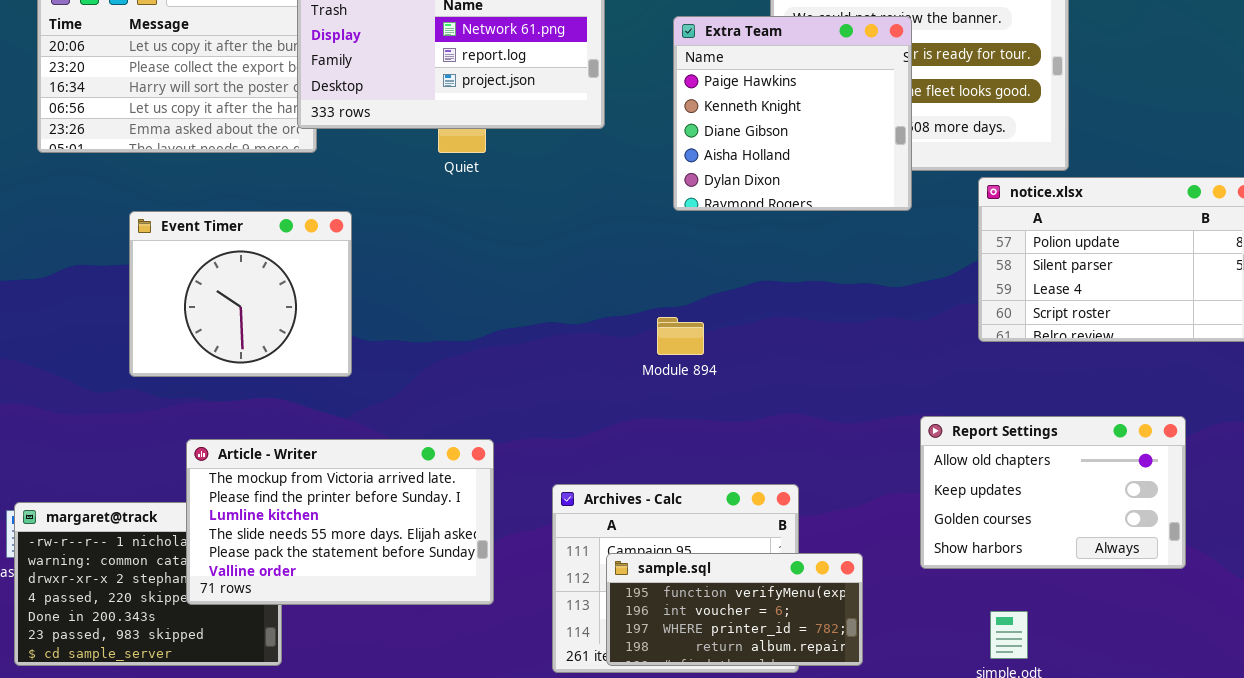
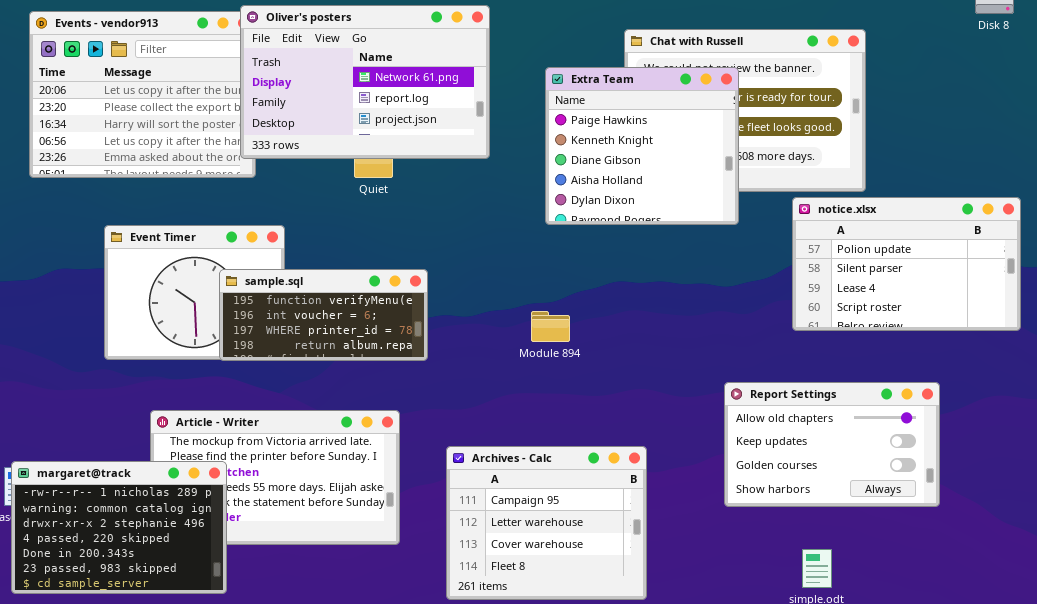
Report Settings: [920,416,1186,569] -> [724,382,940,507], moved
margaret@track: [14,502,282,666] -> [11,461,227,594], raised
sample.sql: [606,553,863,666] -> [219,269,428,361], moved

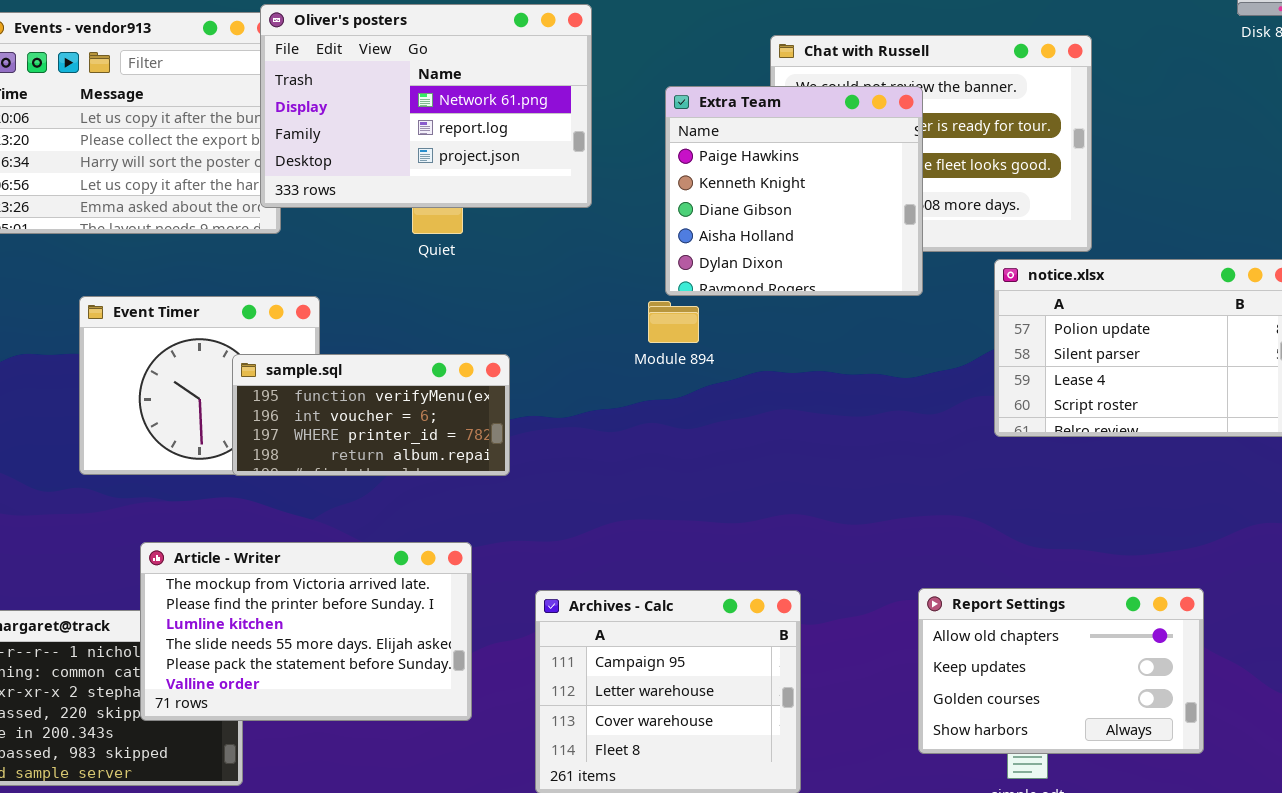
Module 894: [531,311,570,342] -> [648,301,699,343], moved
Report Settings: [724,382,940,507] -> [918,588,1204,754], moved
Article - Writer: [150,410,400,545] -> [140,542,472,721], raised

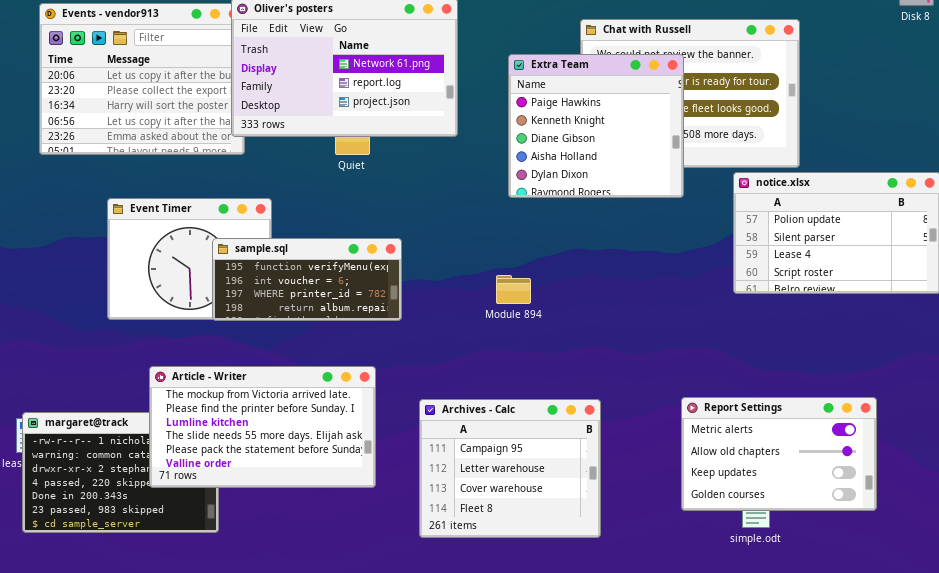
Module 894: [648,301,699,343] -> [496,275,531,304], moved
Report Settings: [918,588,1204,754] -> [681,397,877,511], scrolled up 1 row

